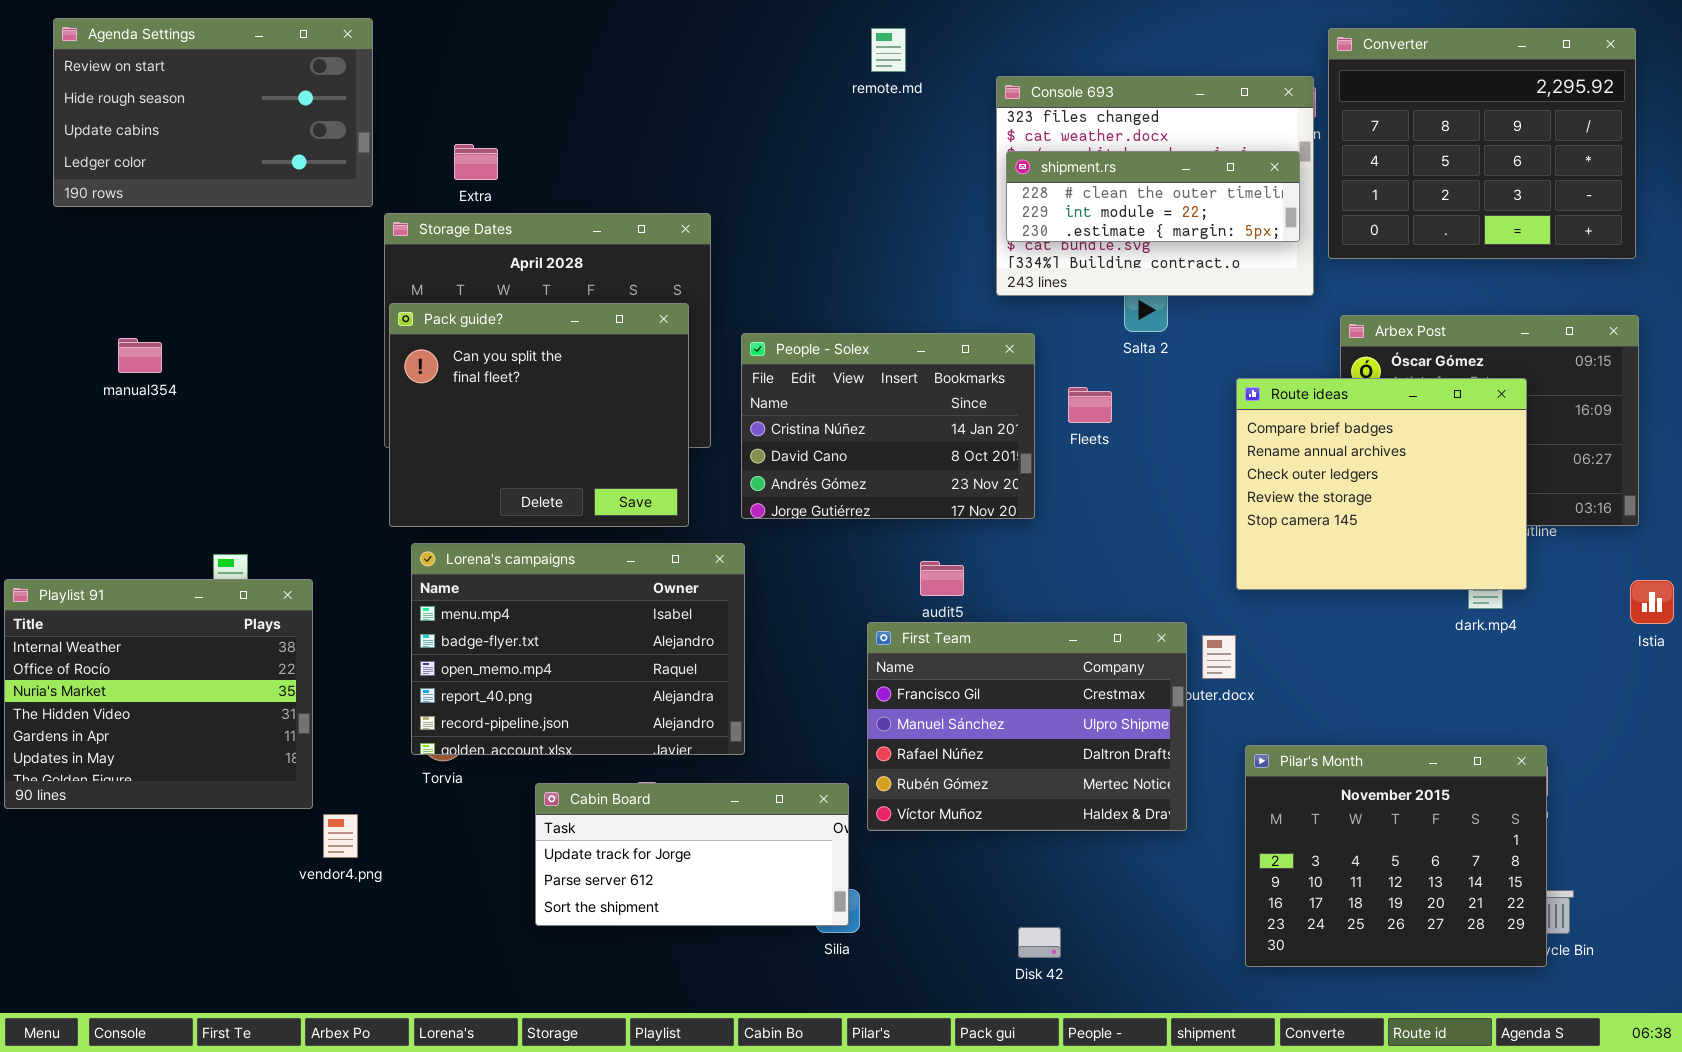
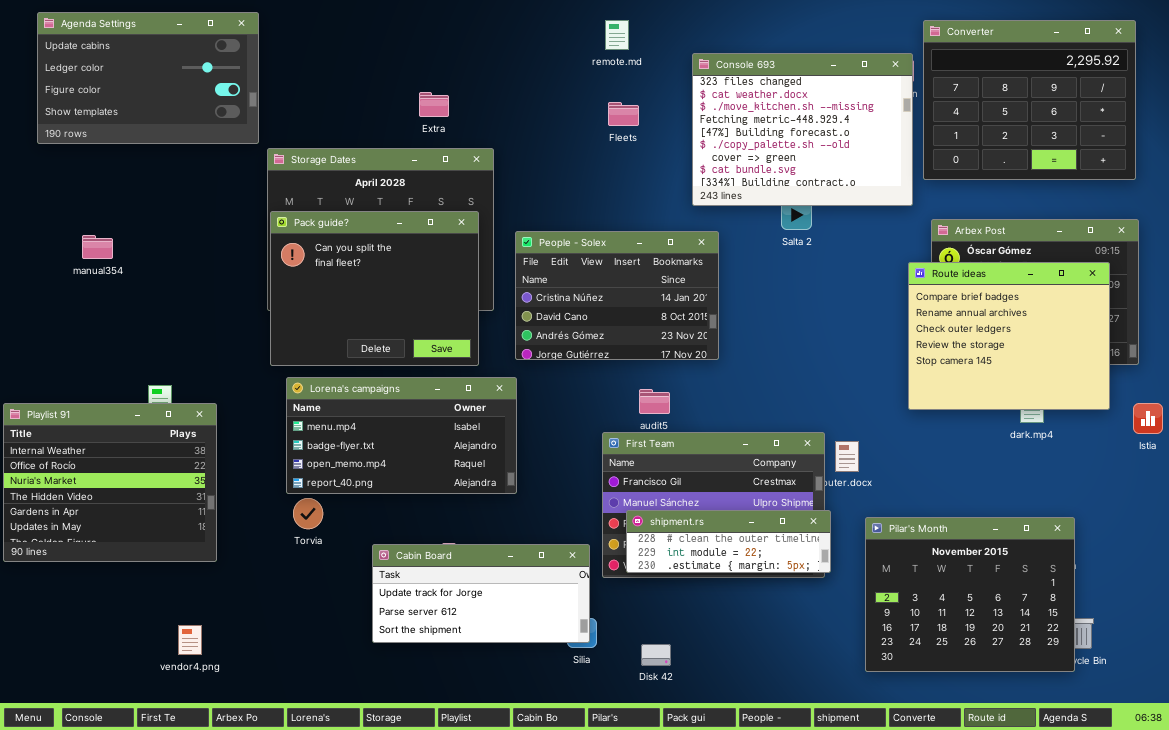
Agenda Settings: [53,18,373,207] -> [37,12,259,144], scrolled down 2 rows
Extra: [454,144,498,180] -> [419,92,449,117], moved
shipment.rs: [1006,151,1300,242] -> [626,510,831,573], moved
Route ideas: [1236,378,1527,590] -> [908,262,1110,410], moved
Fleets: [1068,387,1112,423] -> [608,102,639,126], moved
Lorena's campaigns: [411,543,745,755] -> [286,377,517,494], resized
vendor4.png: [323,814,358,858] -> [178,625,202,655], moved
Disk 42: [1018,927,1061,958] -> [641,644,671,666], moved

